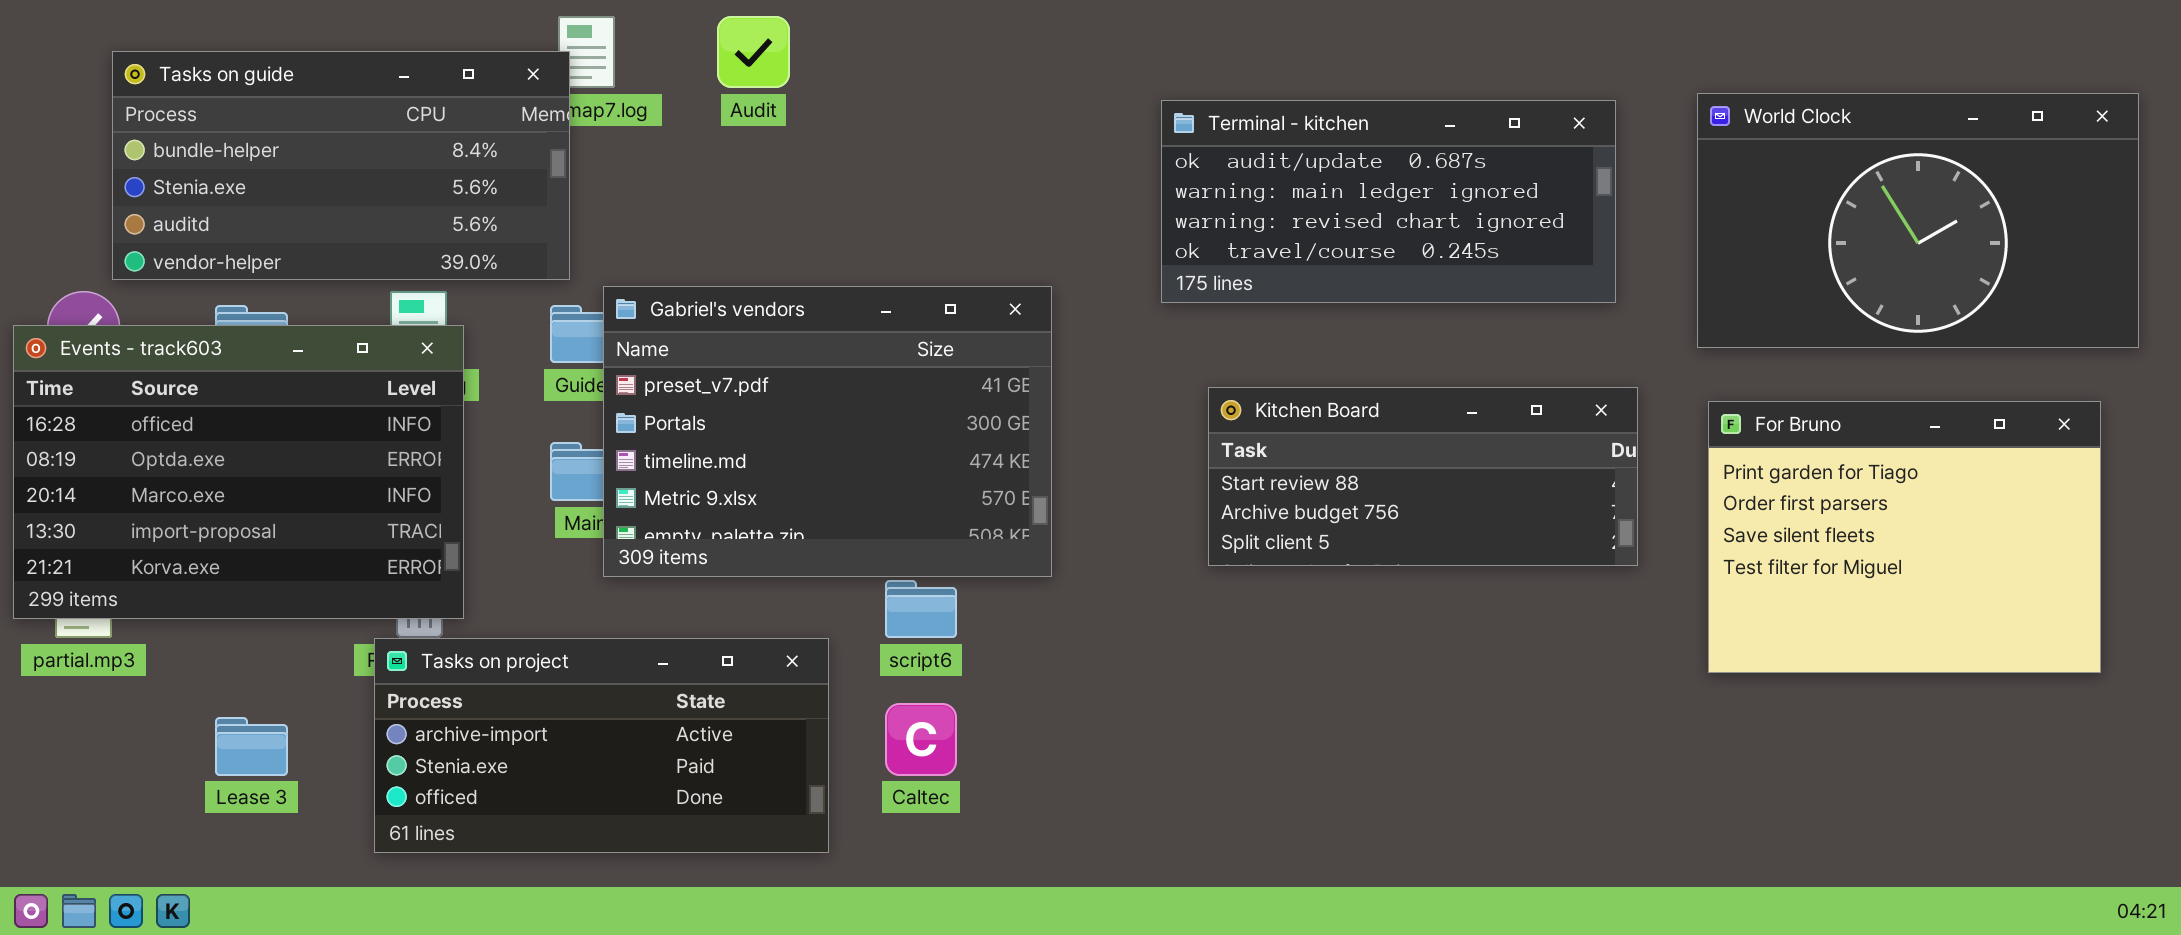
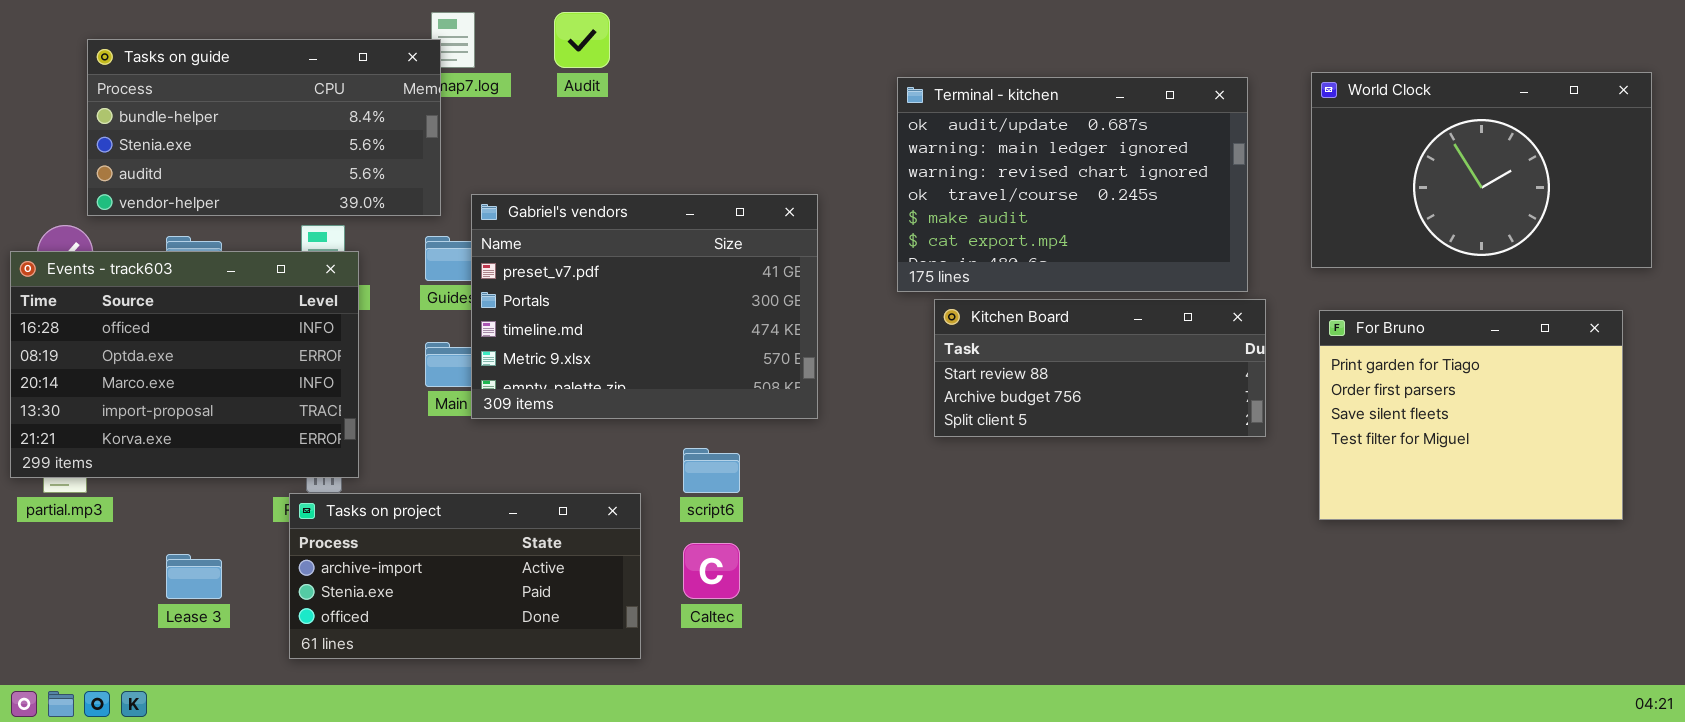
Terminal - kitchen: [1161,100,1616,303] -> [897,77,1248,292], resized
Gabriel's vendors: [603,286,1052,577] -> [471,194,818,419], moved

